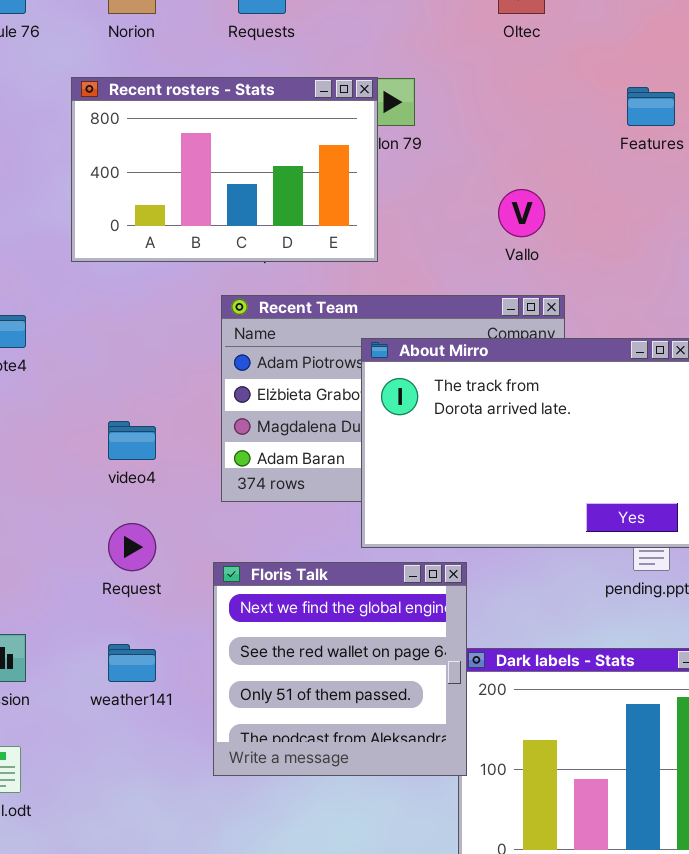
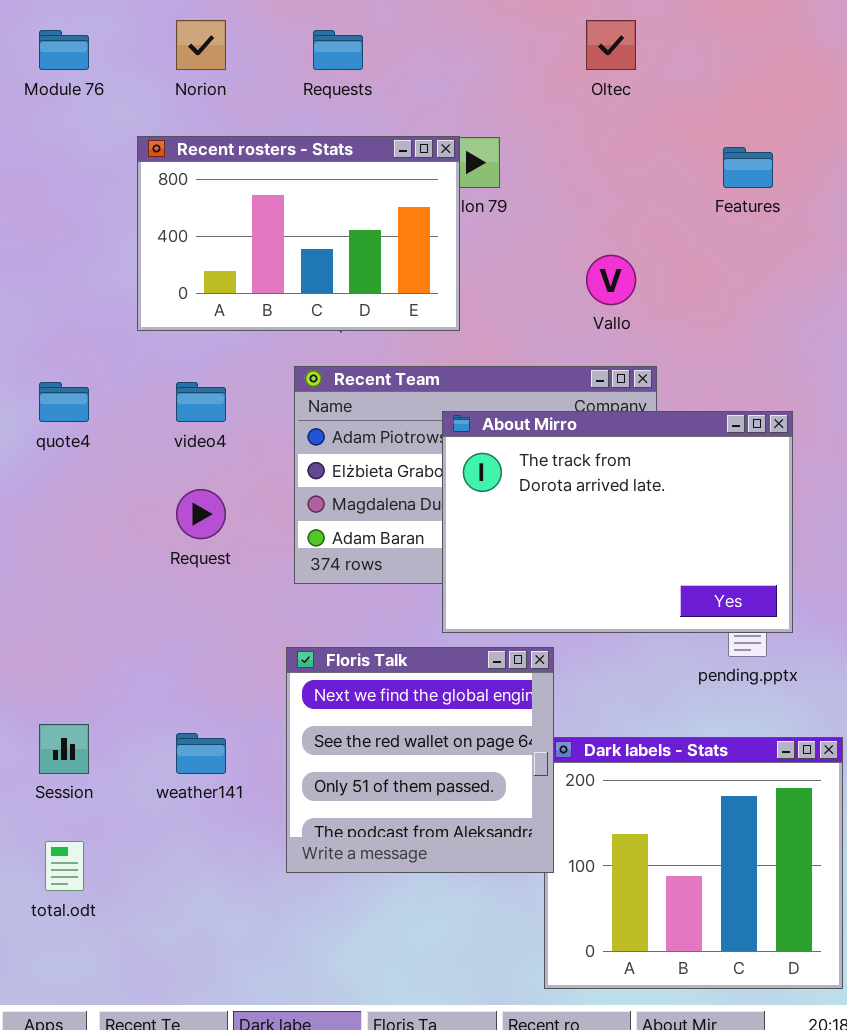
video4: [108,421,156,460] -> [176,382,226,422], moved
Request: [108,523,156,571] -> [176,489,226,539], moved

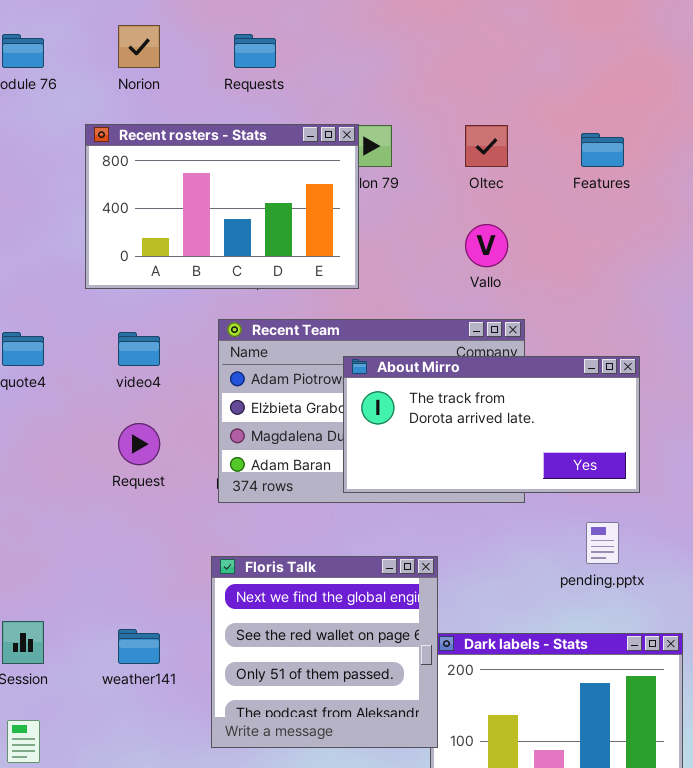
Oltec: [586,20,636,70] -> [465,125,508,167], moved
About Mirro: [442,411,793,633] -> [343,356,640,493], resized

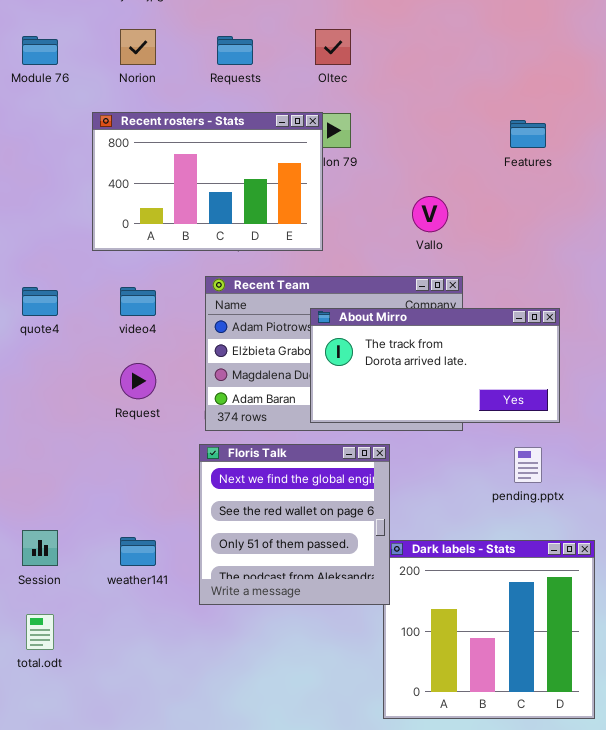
Oltec: [465,125,508,167] -> [315,29,351,65], moved
Floris Talk: [211,556,438,748] -> [199,444,390,605], moved

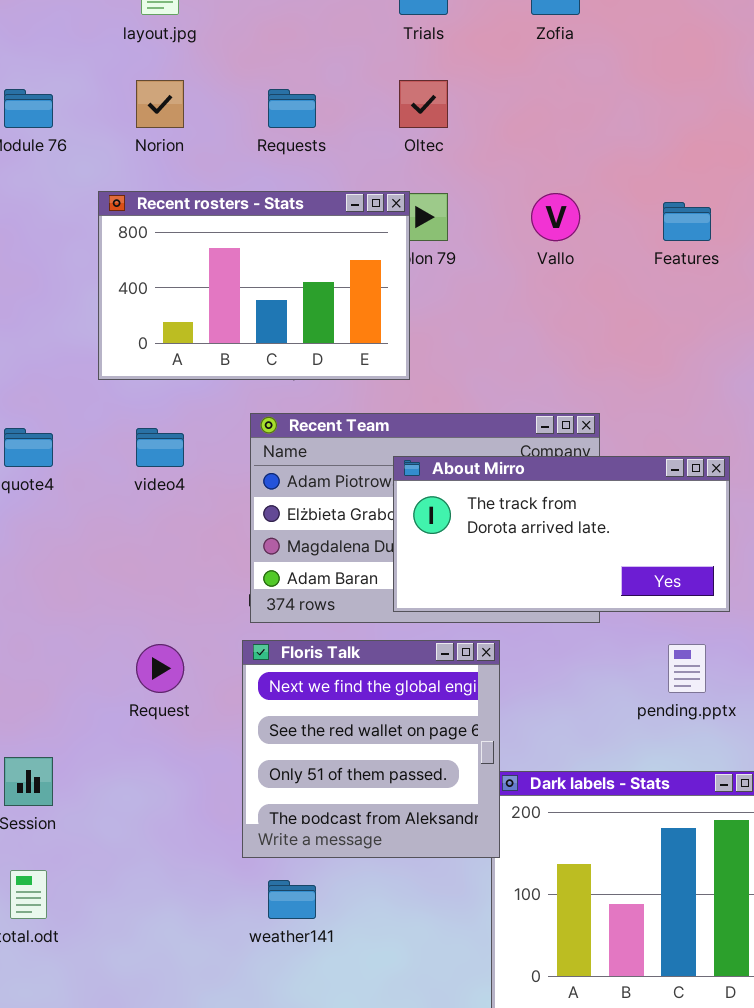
Vallo: [412,196,448,232] -> [531,193,580,241], moved
Request: [120,363,156,399] -> [136,644,184,693], moved
weather141: [120,537,156,566] -> [268,880,316,919], moved

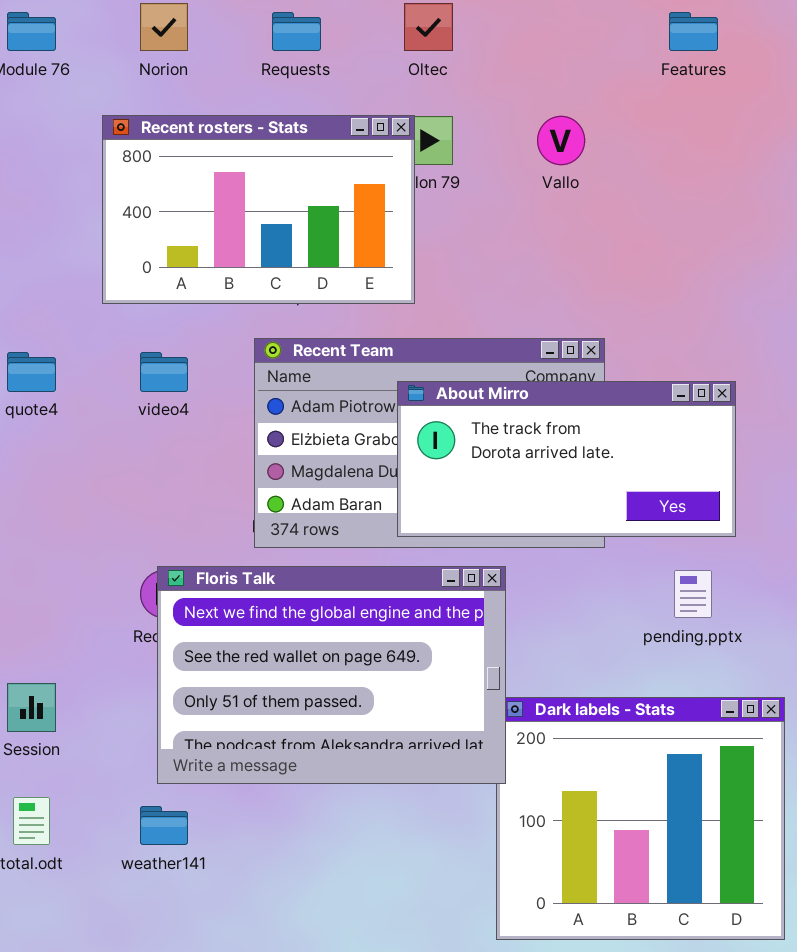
Features: [663,202,711,241] -> [669,12,718,51], moved
Floris Talk: [242,640,500,858] -> [157,566,506,784], resized
weather141: [268,880,316,919] -> [140,806,188,845], moved

